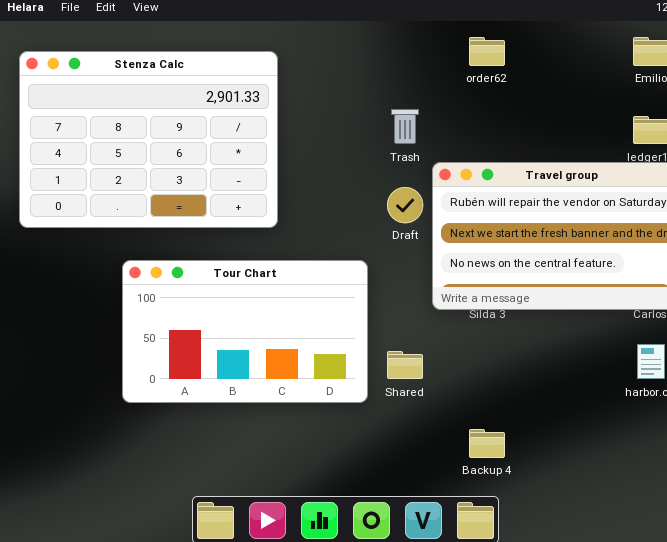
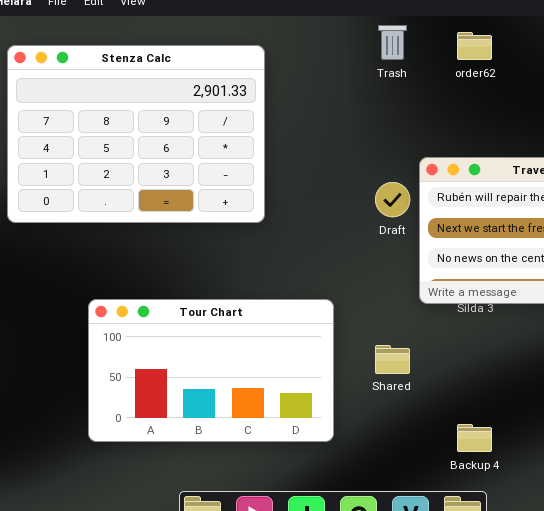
Trash: [391,109,419,144] -> [378,25,407,60], moved
Tour Chart: [122,260,368,403] -> [88,299,334,442], moved

